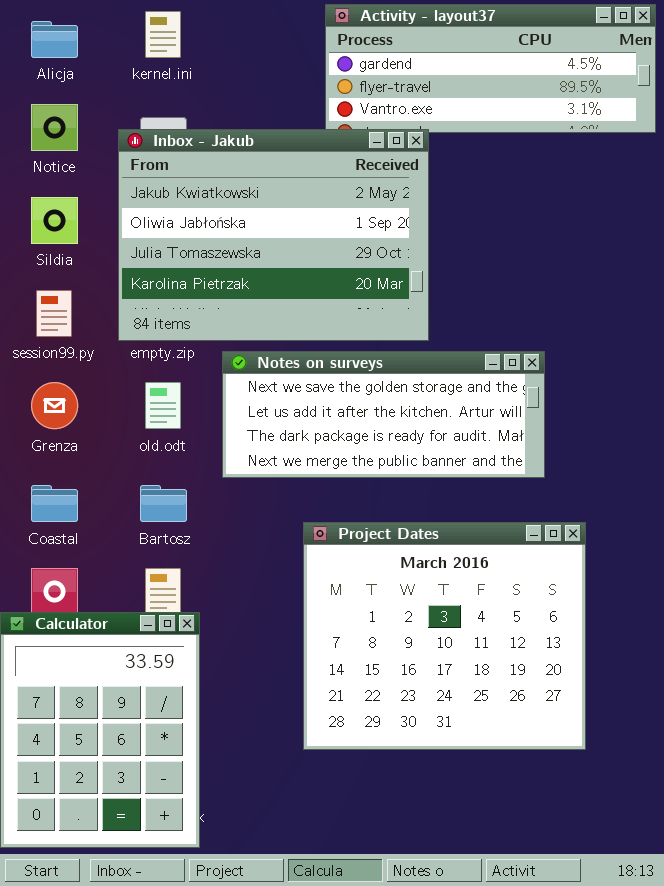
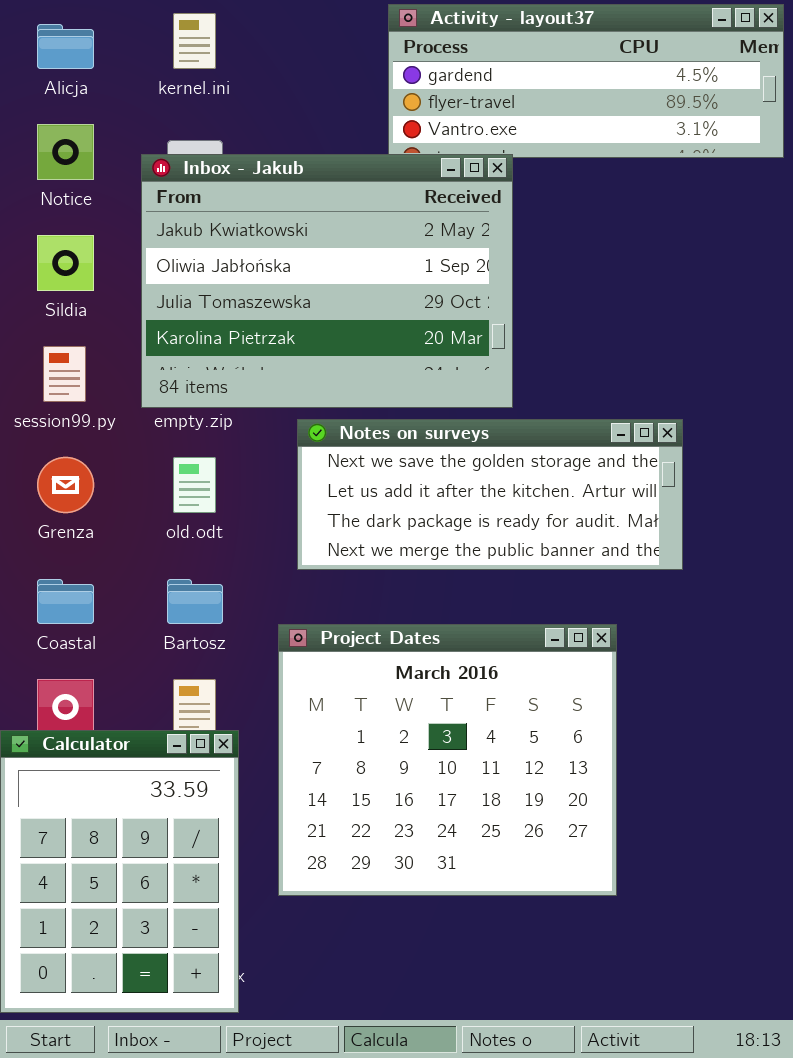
Notes on surveys: [222,351,545,478] -> [297,419,683,570], moved
Project Dates: [303,522,586,750] -> [278,624,617,896], moved

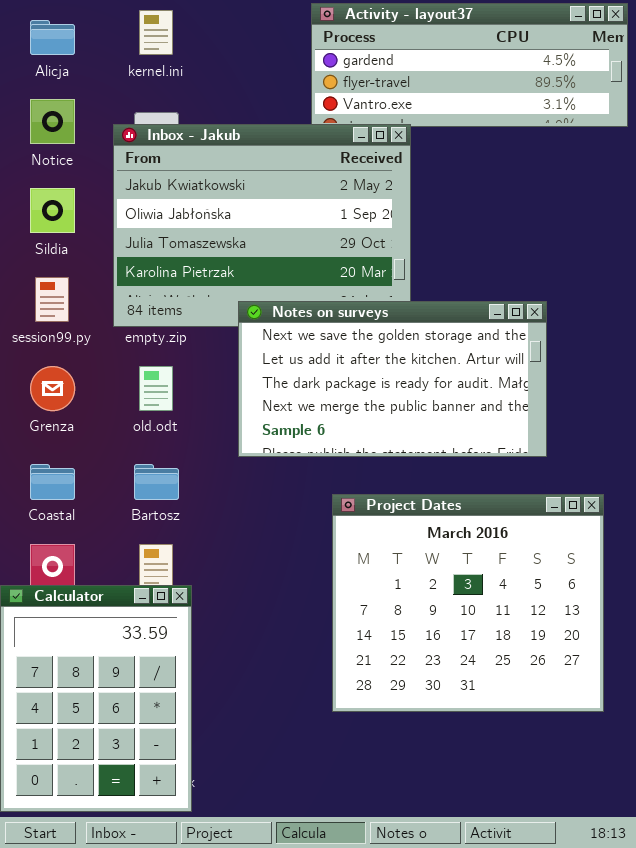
Notes on surveys: [297,419,683,570] -> [238,301,547,457], resized
Project Dates: [278,624,617,896] -> [332,494,604,712], moved

